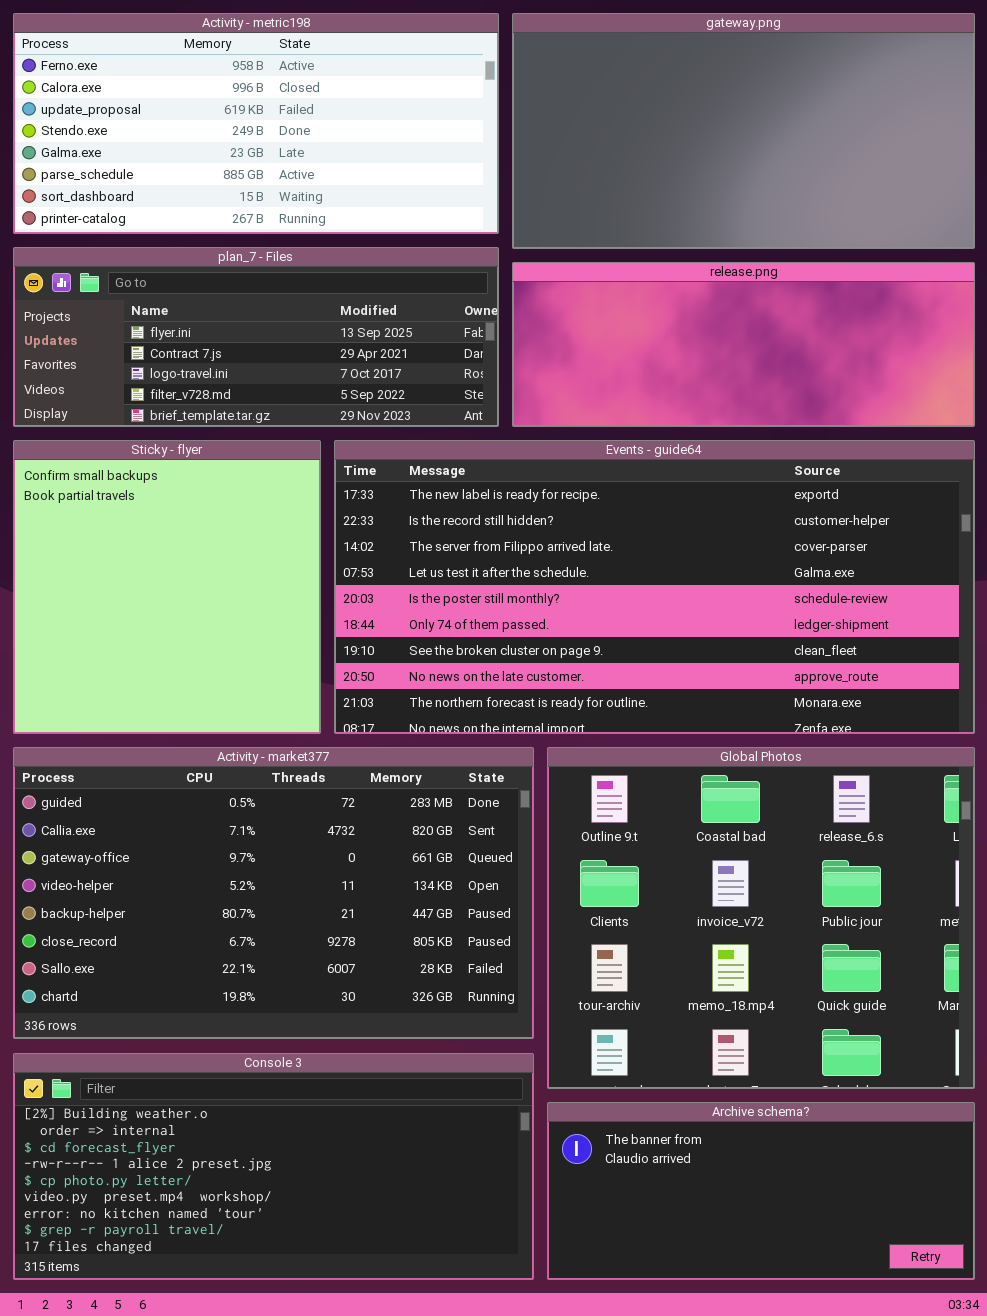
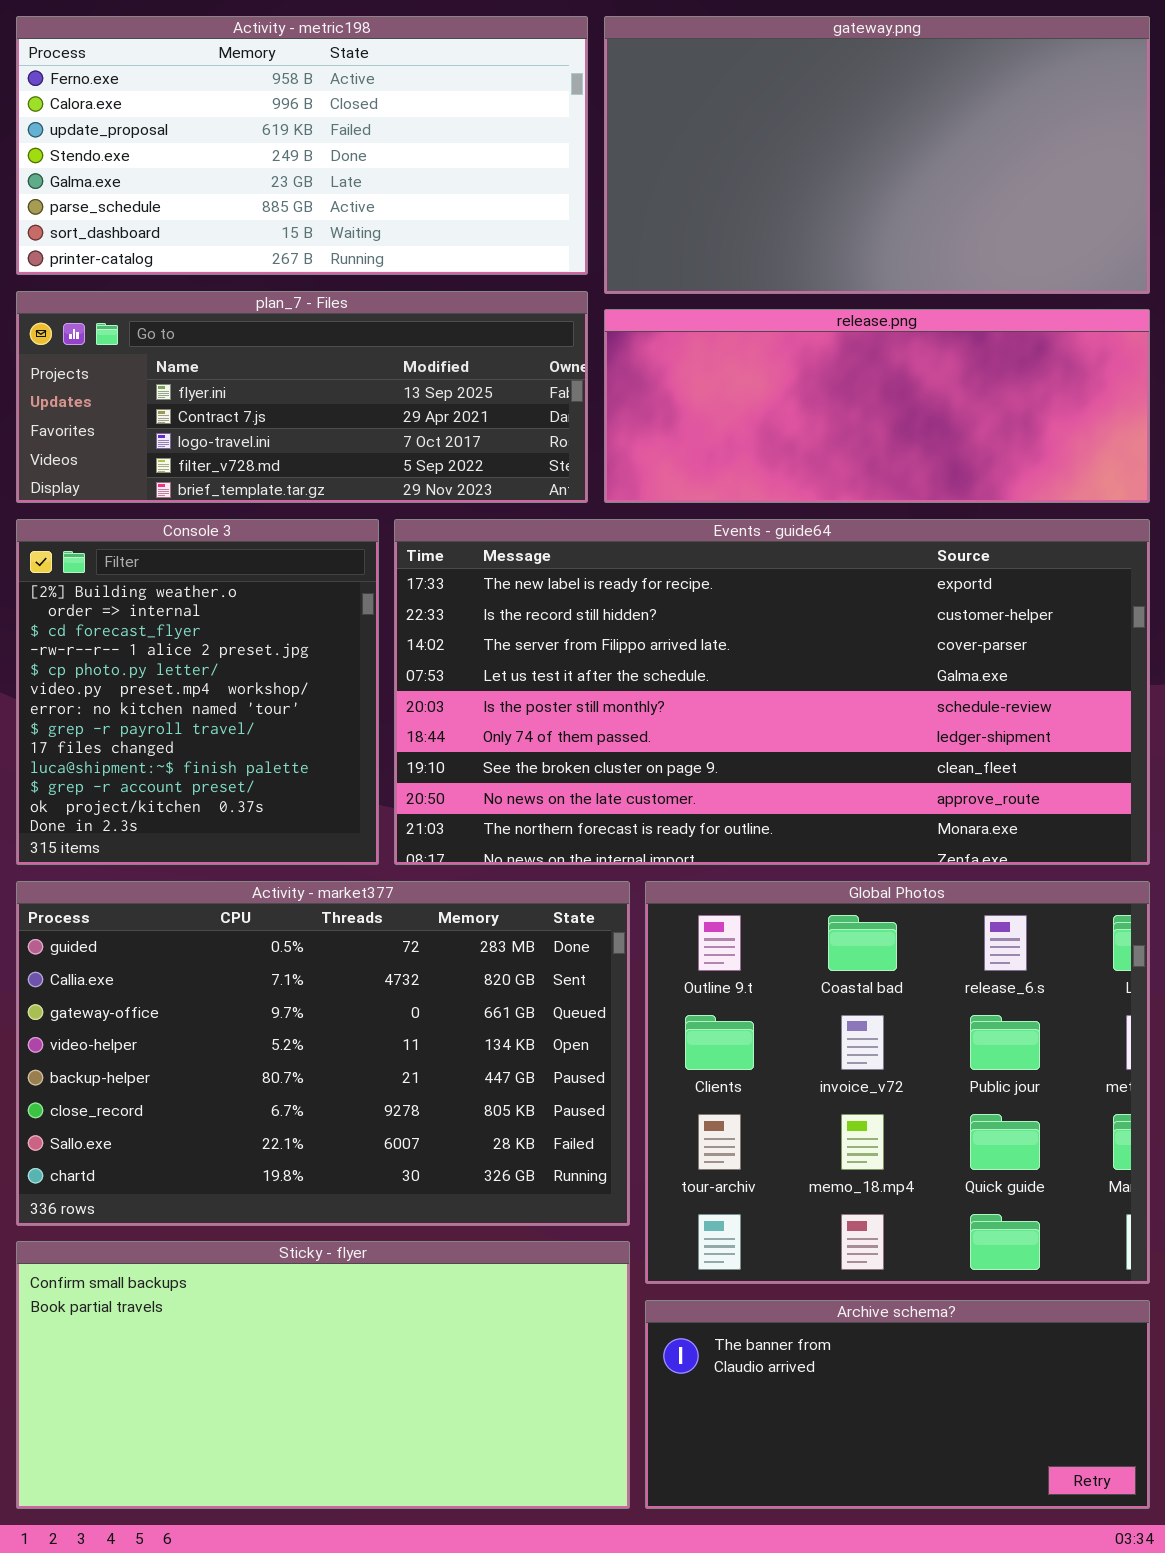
Sticky - flyer: [13,440,321,734] -> [16,1241,630,1509], moved, resized
Console 3: [13,1053,534,1280] -> [16,519,379,865], moved, resized

